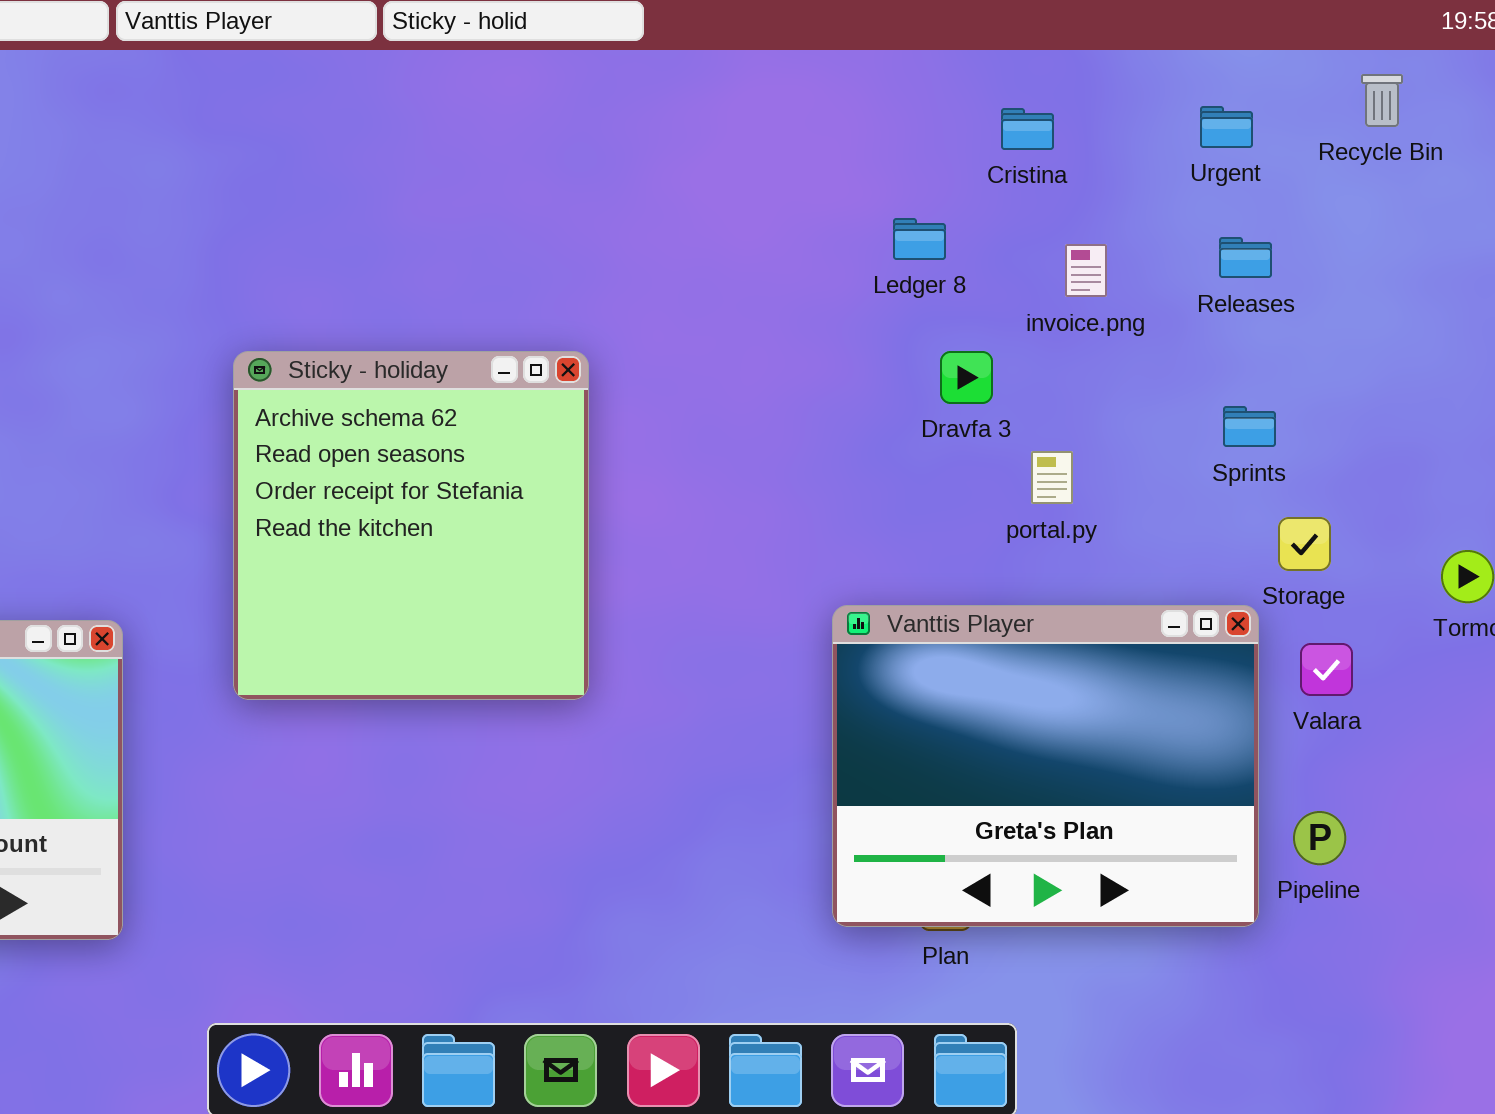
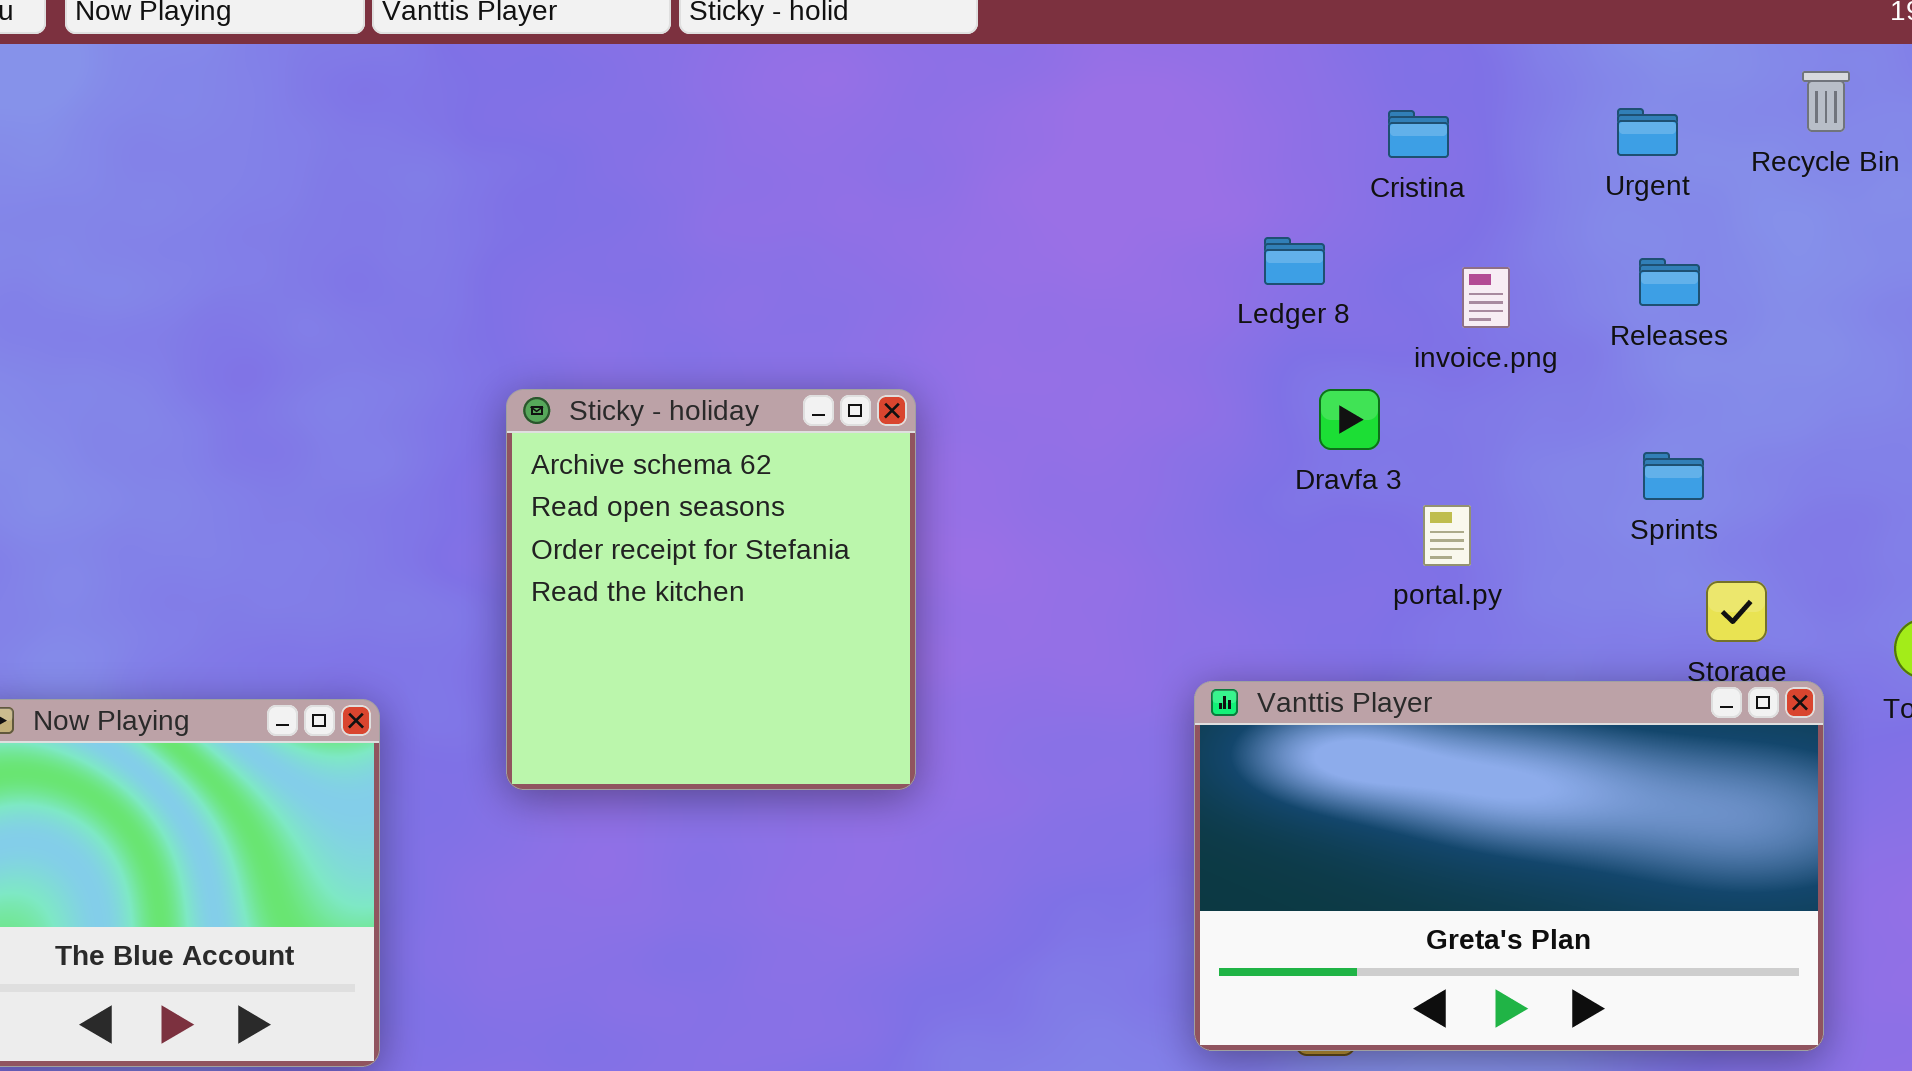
Vanttis Player: [832,605,1259,927] -> [1194,681,1824,1051], resized

